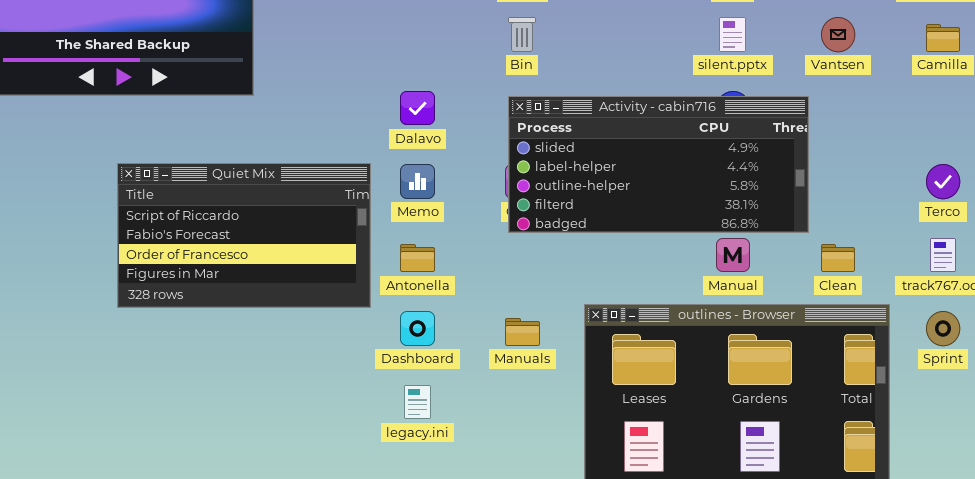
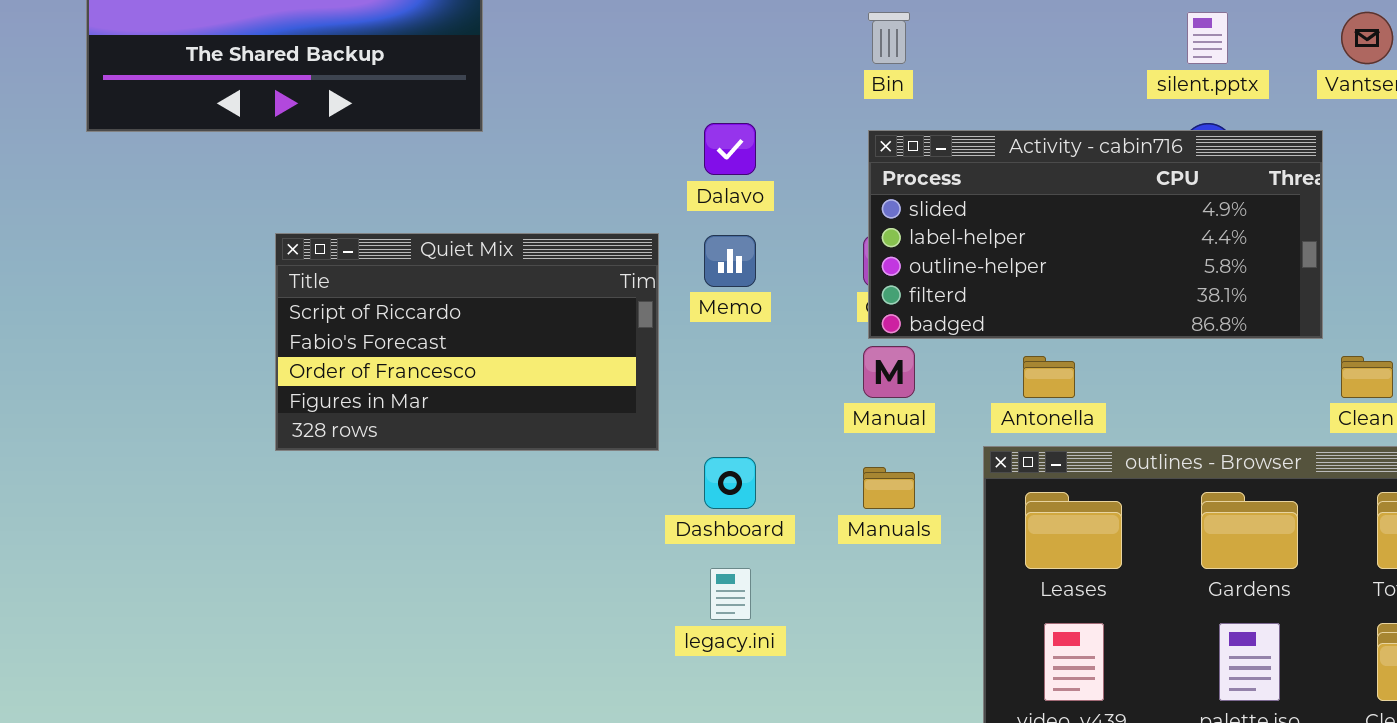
Manual: [716,238,750,272] -> [863,346,915,398], moved
Antonella: [400,244,435,272] -> [1023,356,1075,398], moved

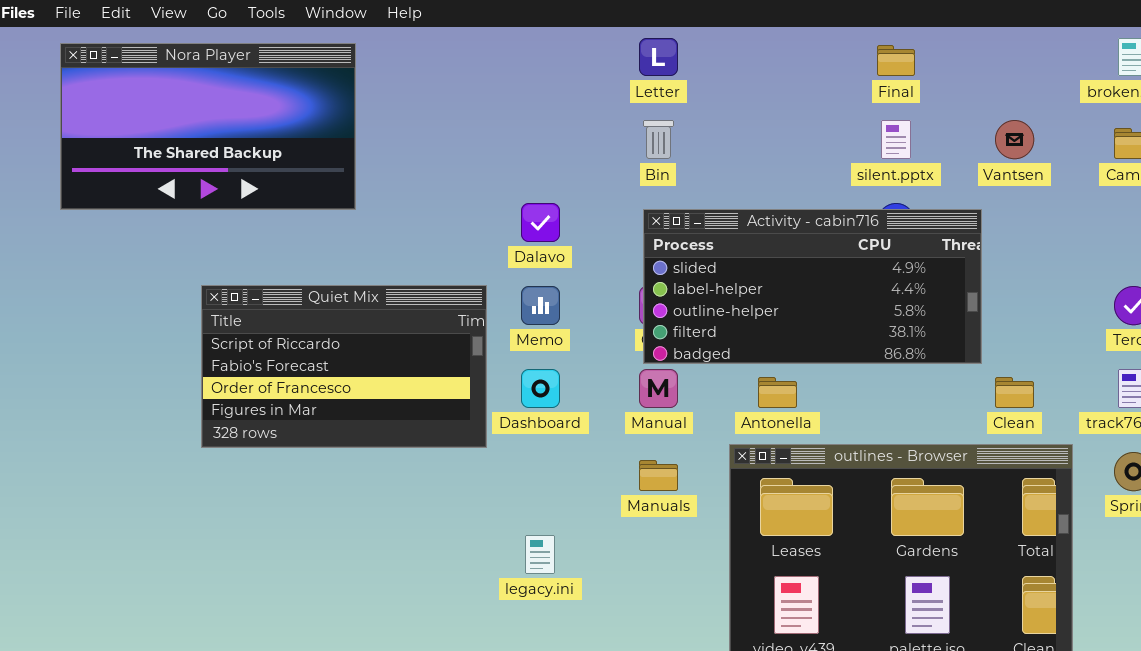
Dashboard: [704,457,756,509] -> [521,369,560,408], moved

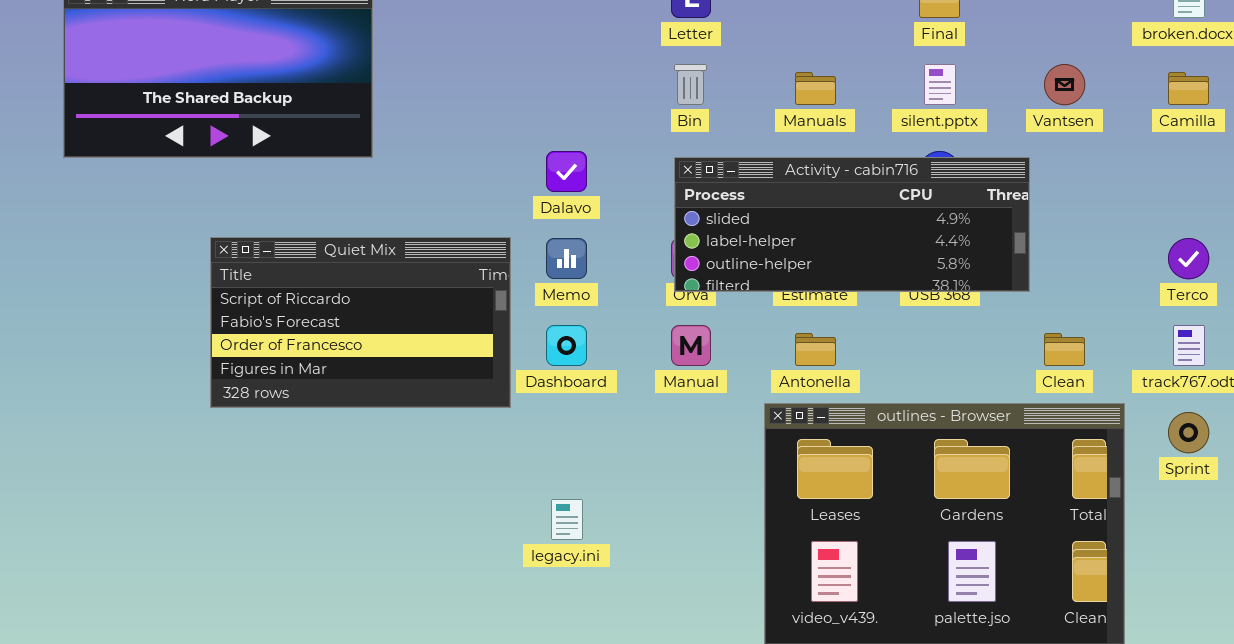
Activity - cabin716: [643,209,982,364] -> [674,157,1030,292], resized
Manuals: [639,460,678,491] -> [795,72,836,105], moved

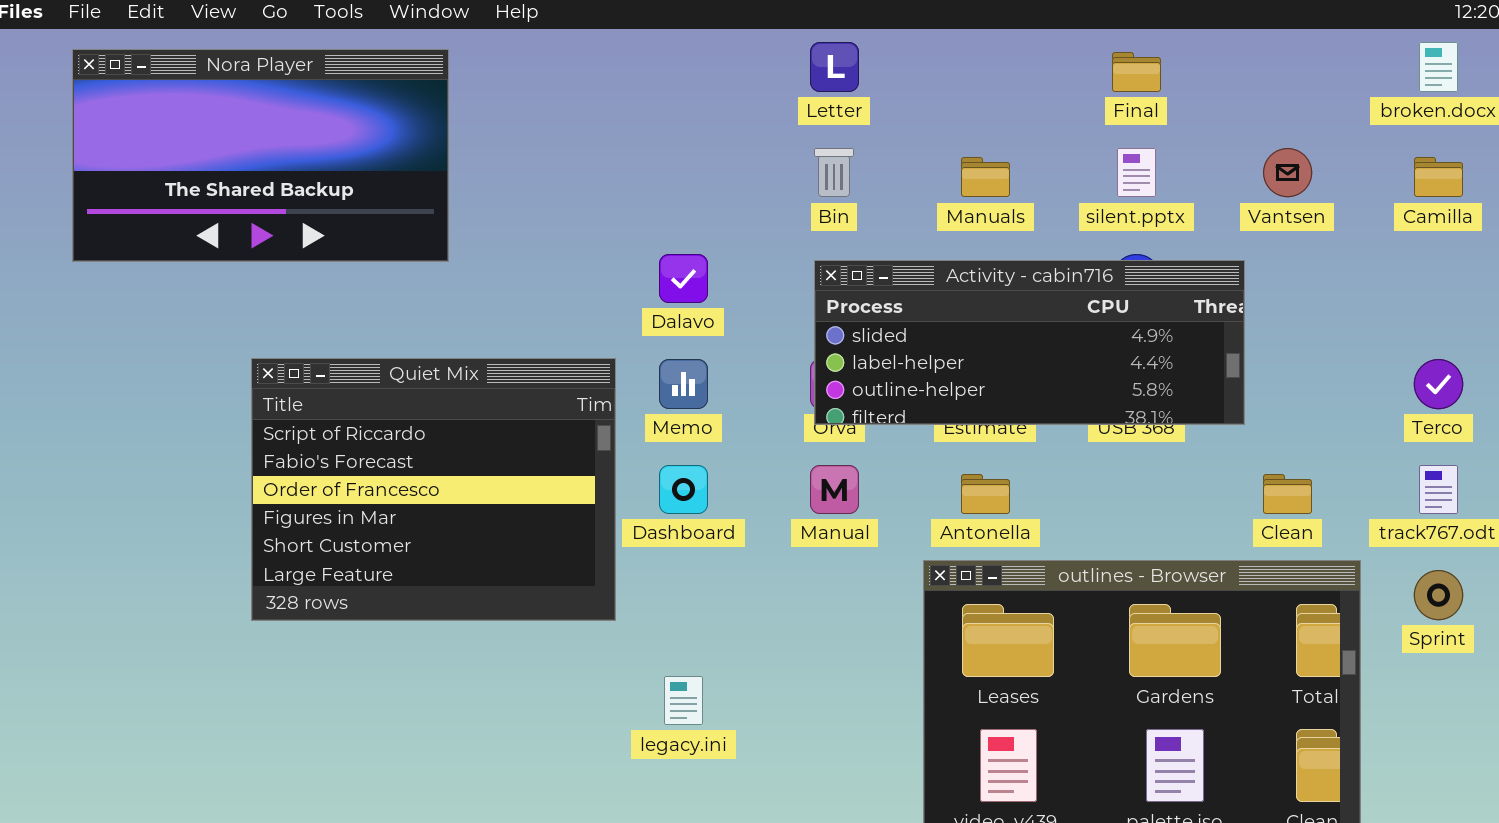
Quiet Mix: [210,237,511,408] -> [251,358,616,621], resized

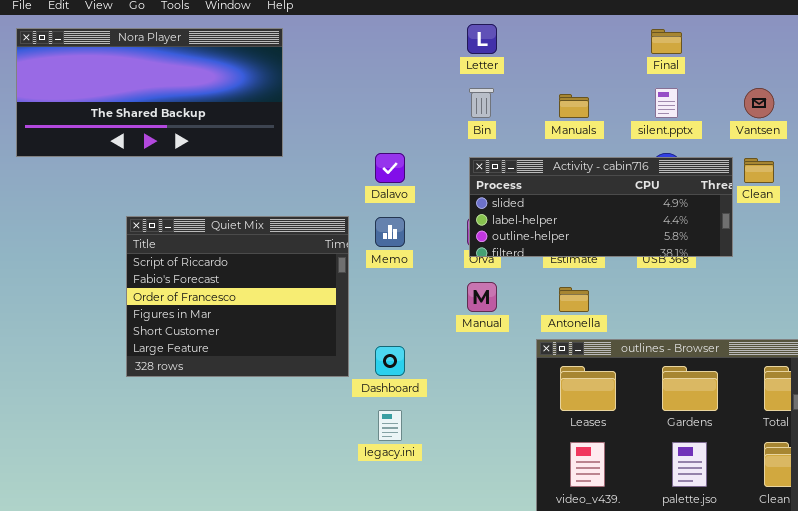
Nora Player: [72,49,449,262] -> [16,28,283,157], resized
Dashboard: [659,465,708,514] -> [375,346,405,376], moved
Clean: [1263,474,1312,514] -> [744,158,774,183], moved

